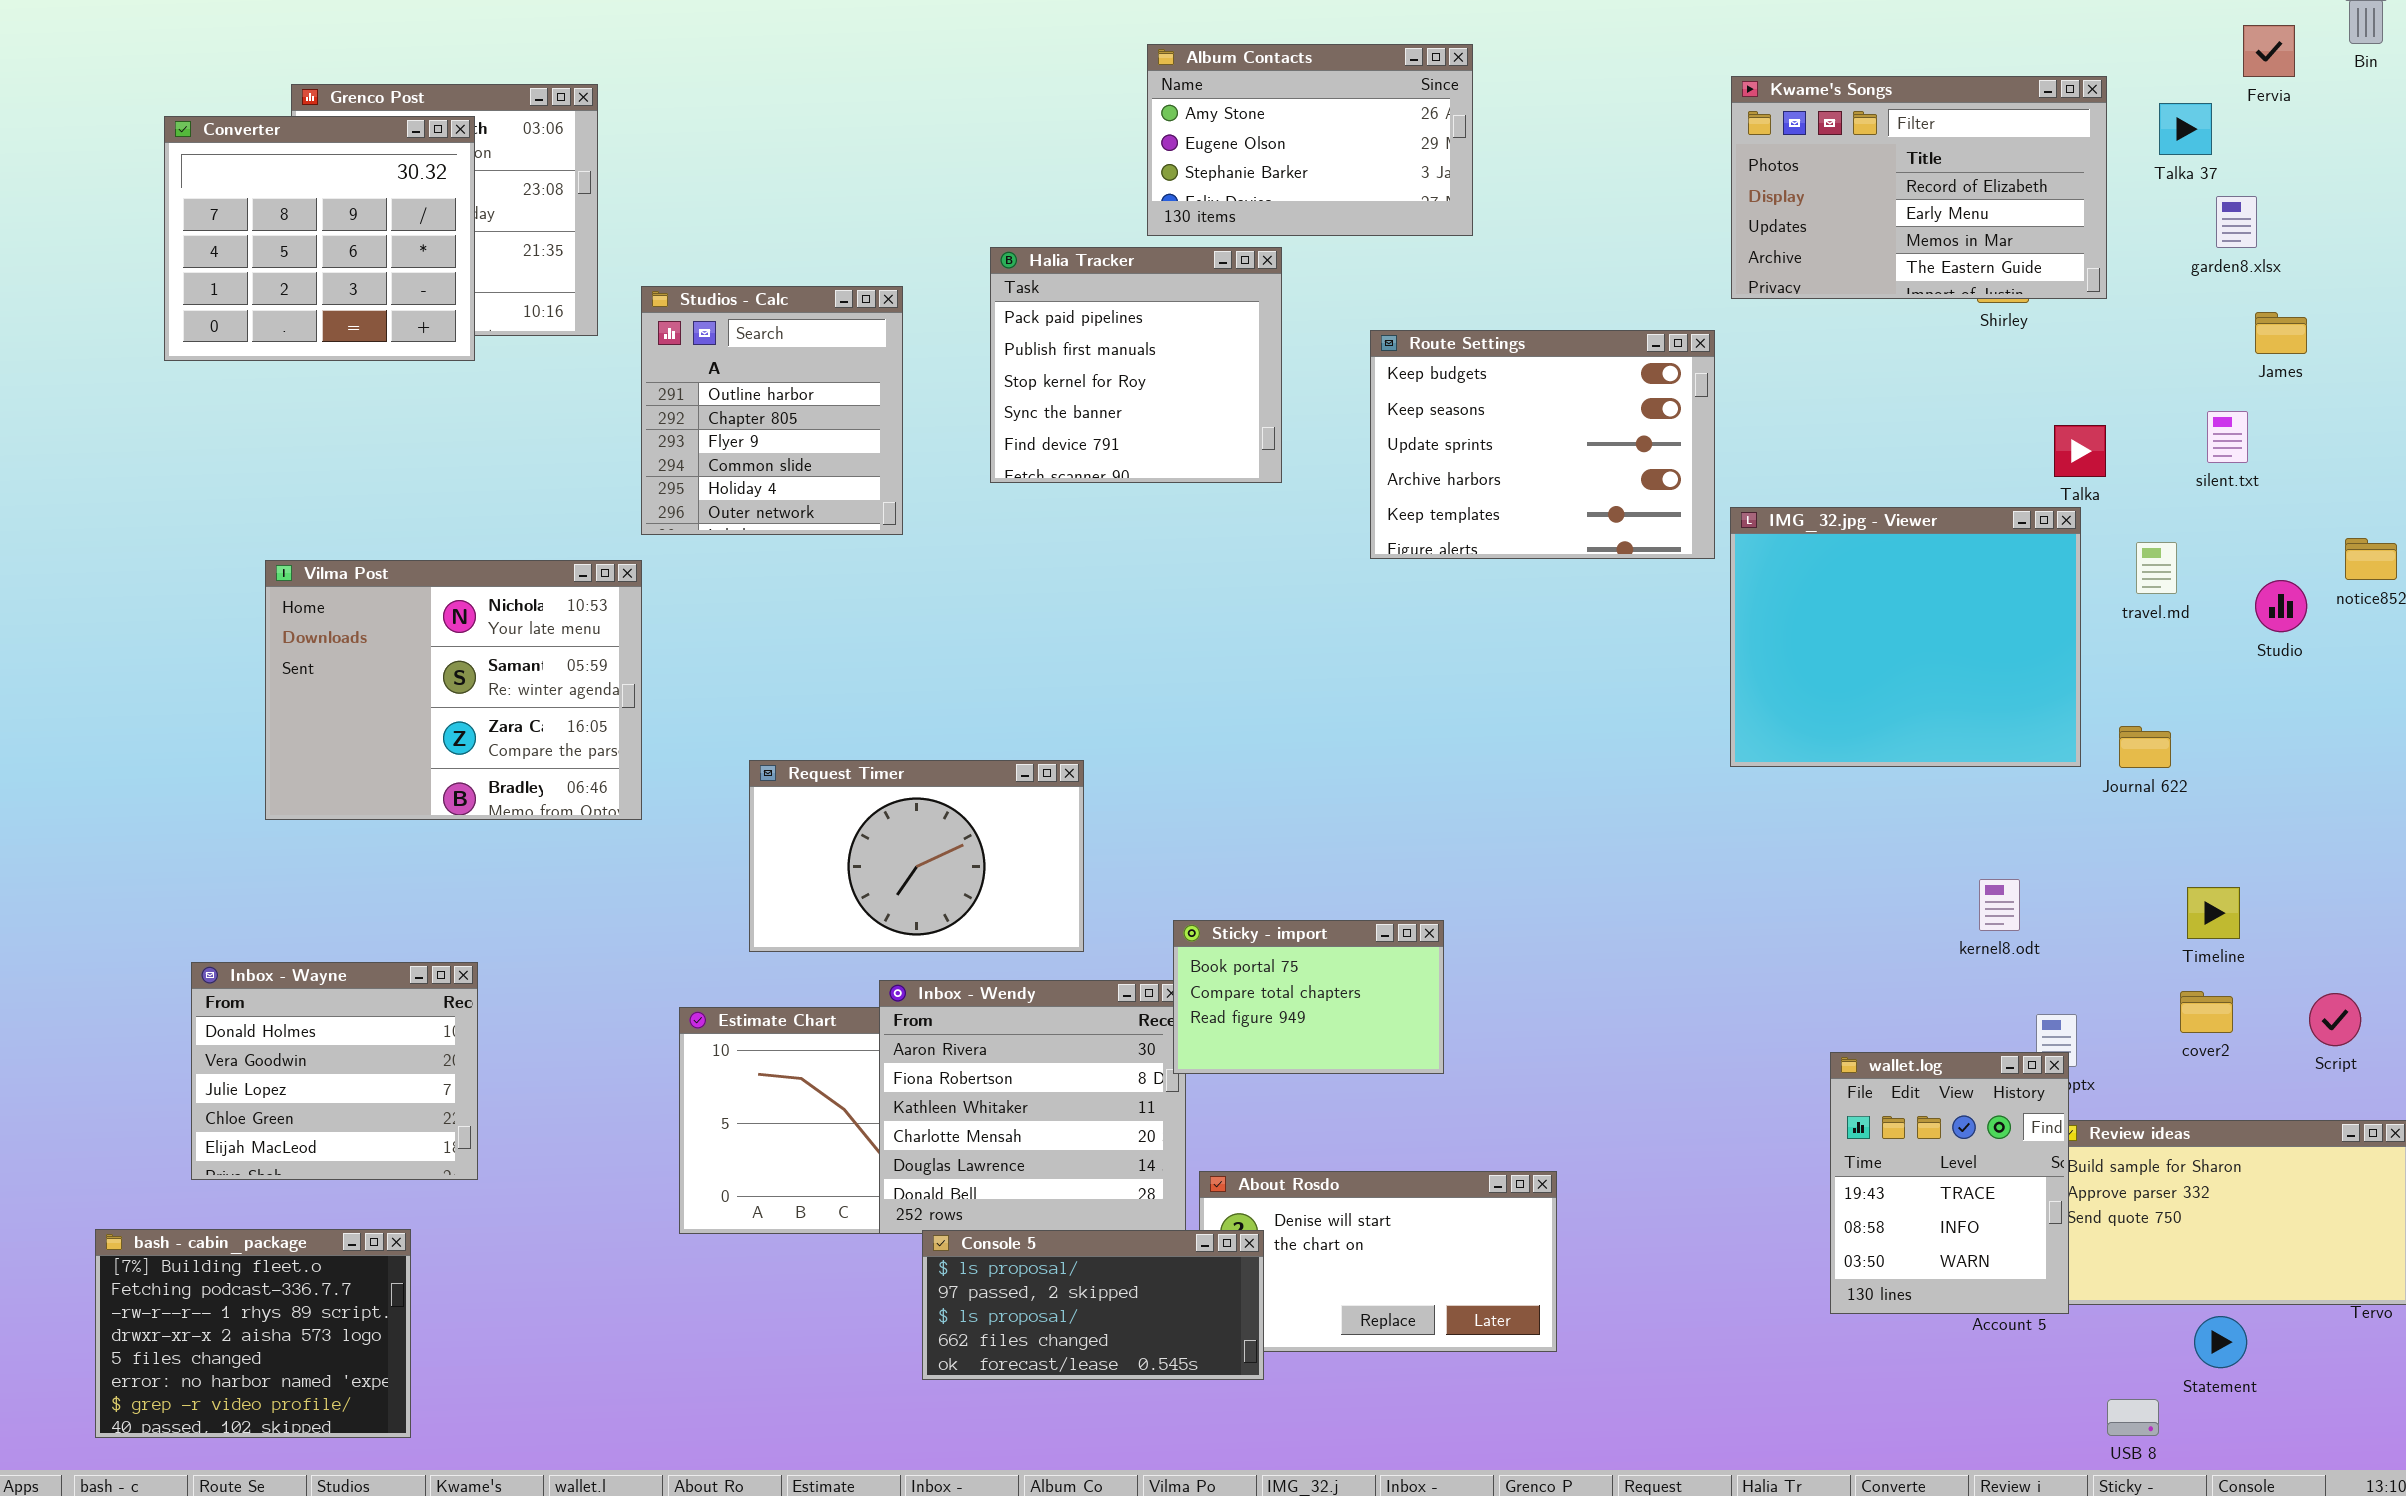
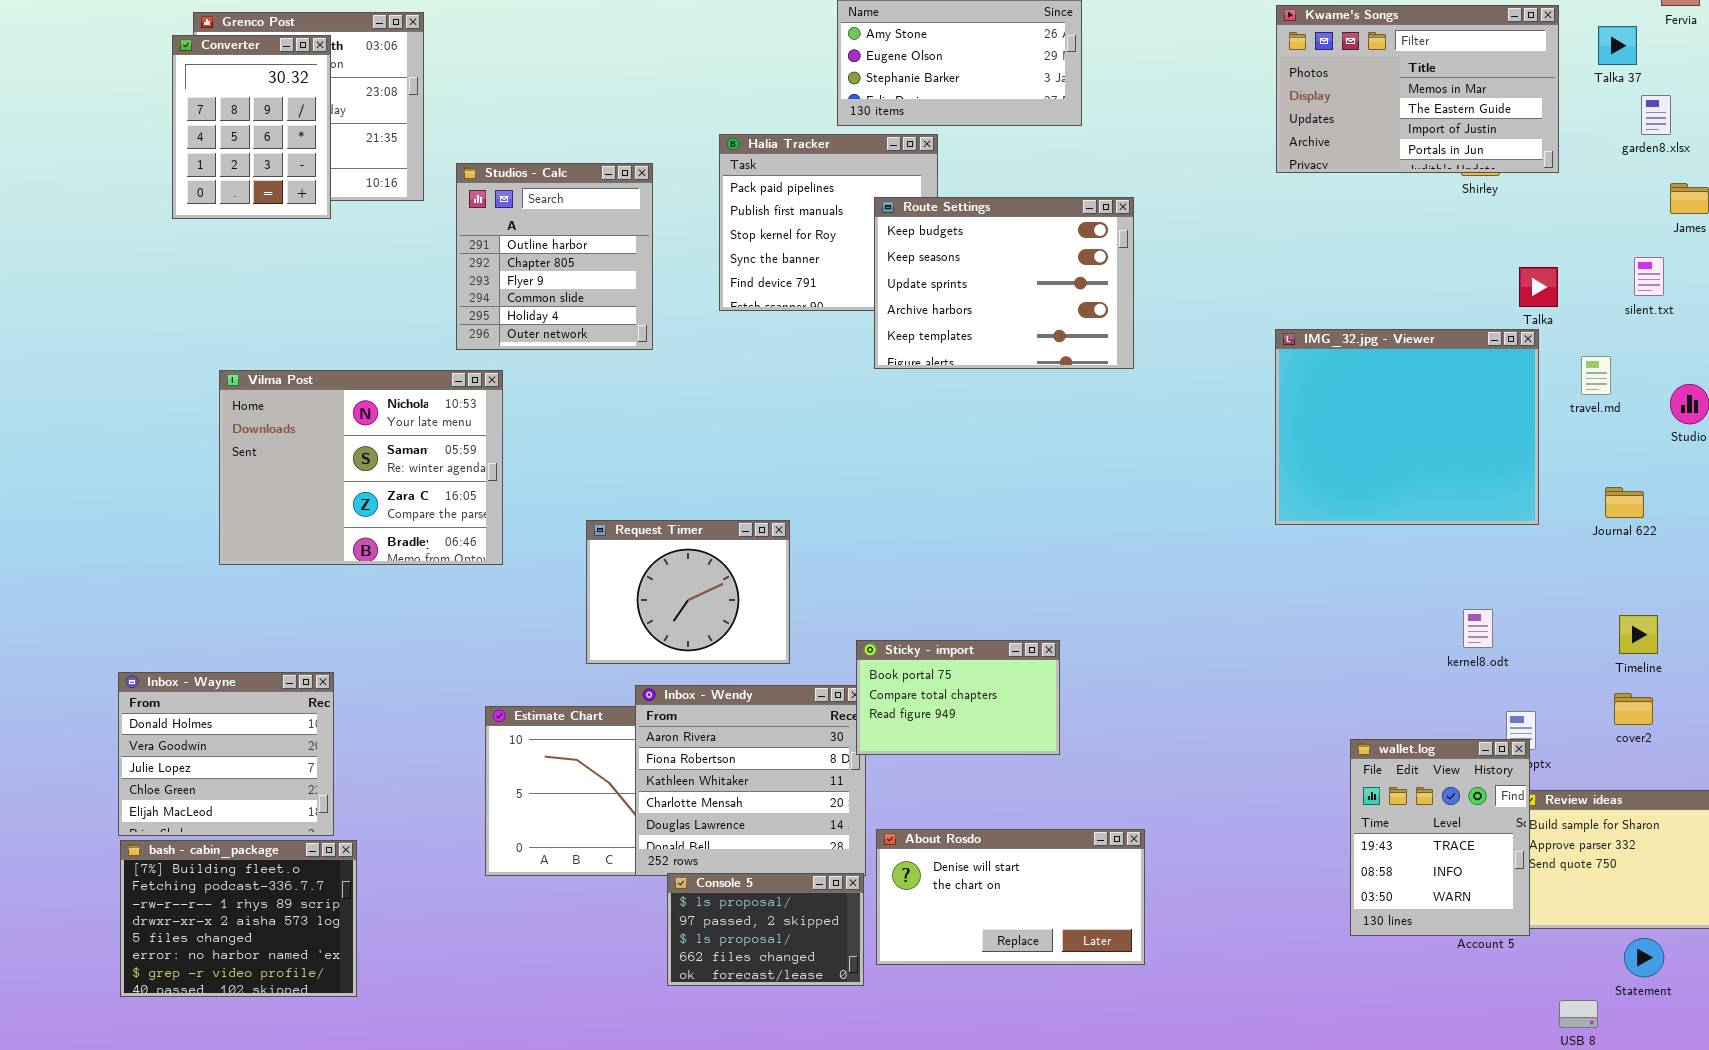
Kwame's Songs: [1731,76,2107,299] -> [1276,5,1559,173], scrolled down 2 rows
Converter: [164,116,475,361] -> [172,35,331,219], resized
Route Settings: [1370,330,1715,559] -> [874,197,1134,369], moved
Vilma Post: [265,560,642,820] -> [219,370,503,565], moved
Journal 622: [2119,726,2171,768] -> [1605,487,1644,518], moved
Request Timer: [749,760,1084,952] -> [586,520,790,664], resized
bash - cabin_package: [95,1229,411,1438] -> [120,840,357,997], moved
Console 5: [922,1230,1264,1380] -> [667,873,864,986], resized

